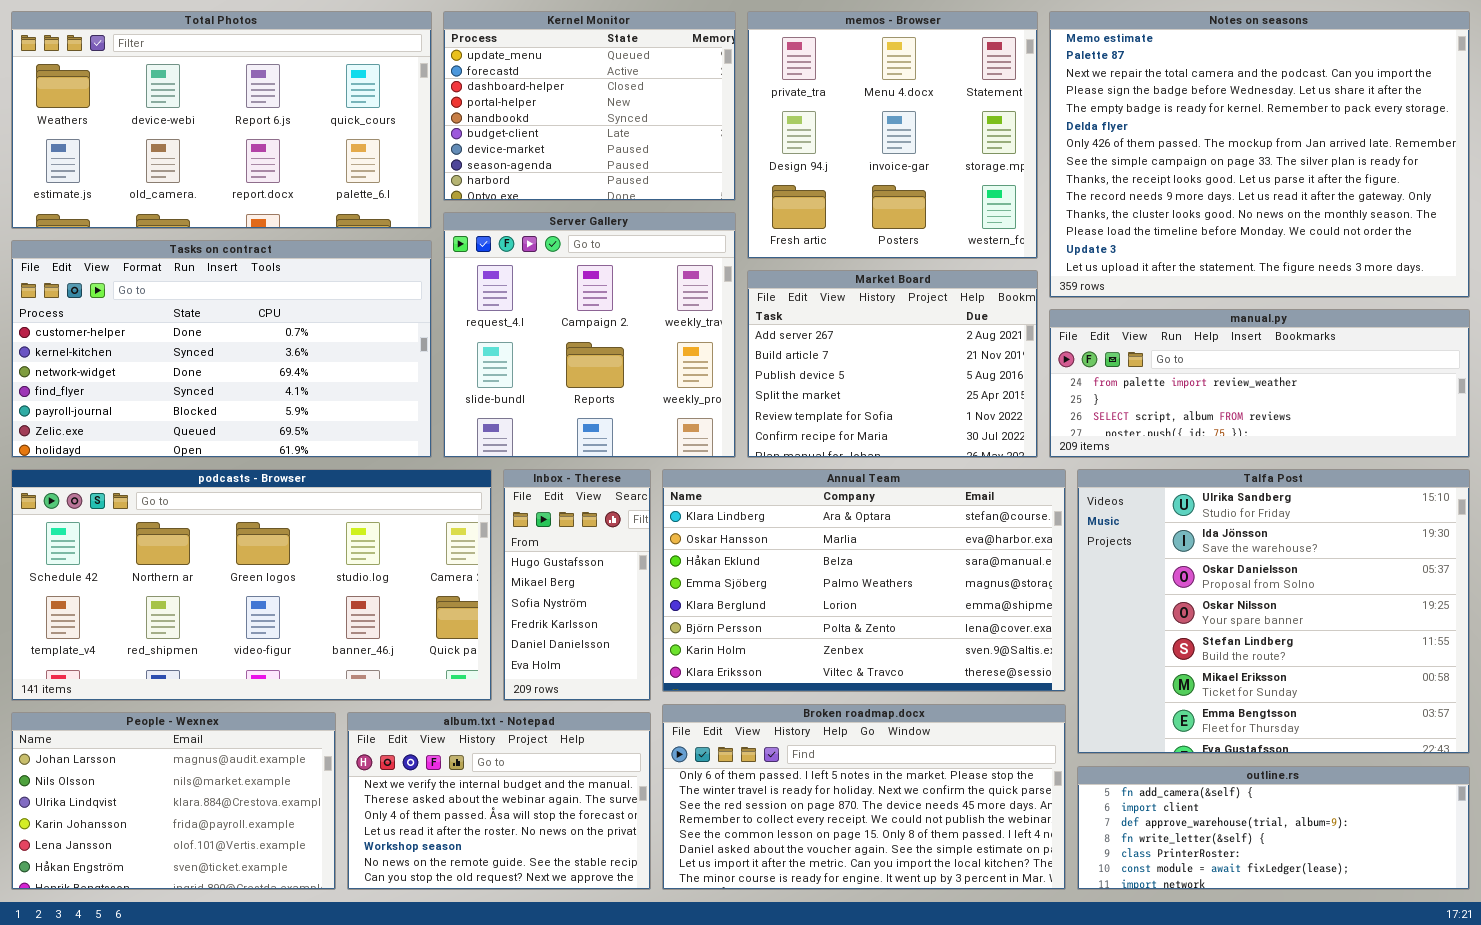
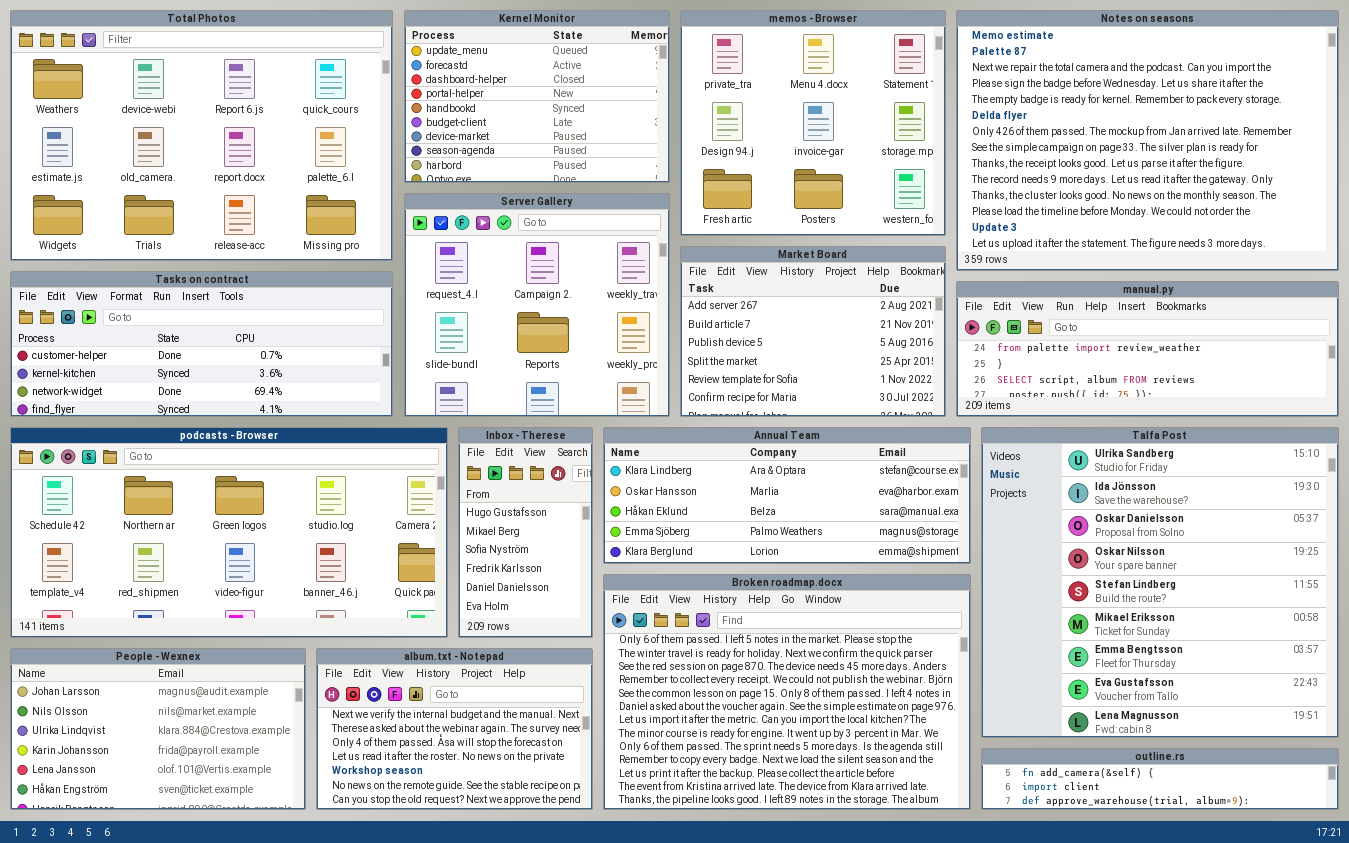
Total Photos: [11,11,432,229] -> [10,10,393,261], resized
Tasks on contract: [11,240,432,458] -> [10,271,393,417], resized
Annual Team: [662,469,1066,692] -> [603,427,971,564], resized
Talfa Post: [1077,469,1470,754] -> [981,427,1339,738], resized
Broken roadmap.docx: [662,704,1066,890] -> [603,574,971,810], resized
outline.rs: [1077,766,1470,890] -> [981,748,1339,810], resized

